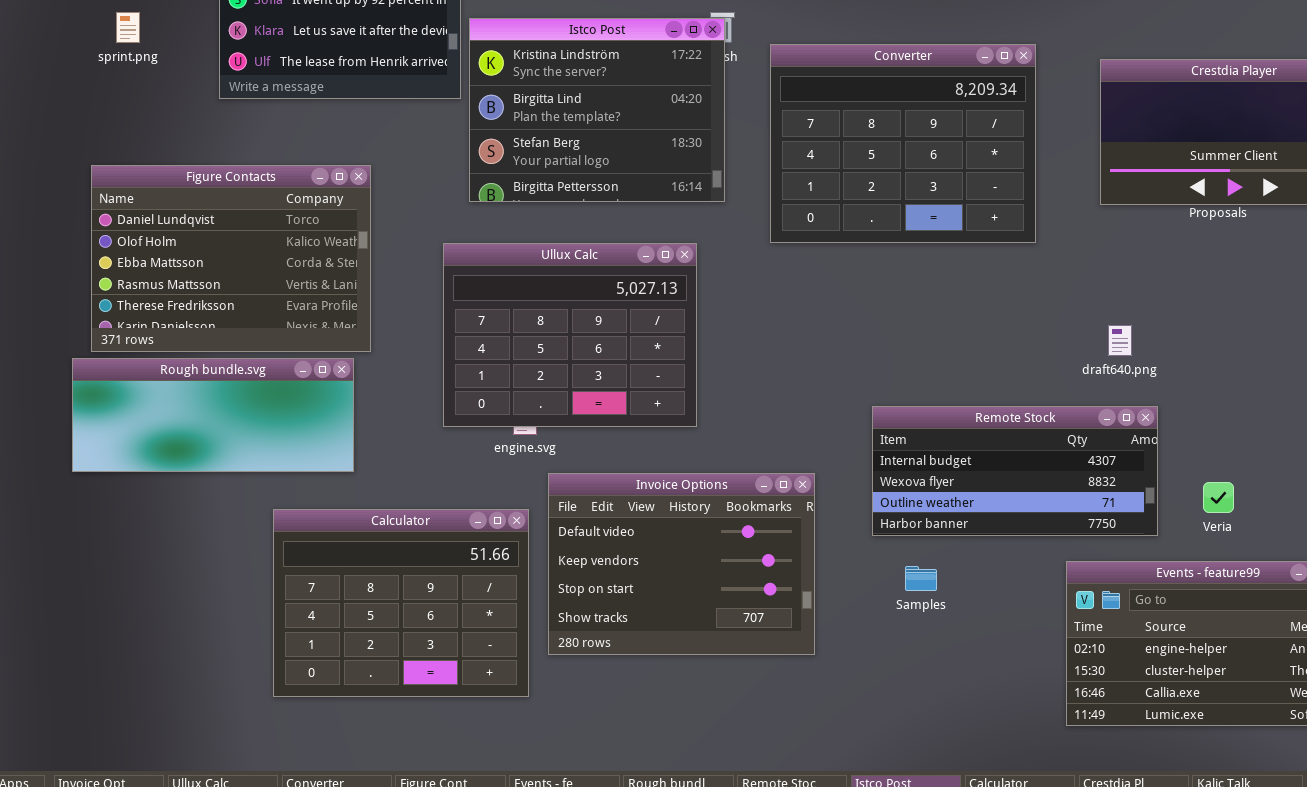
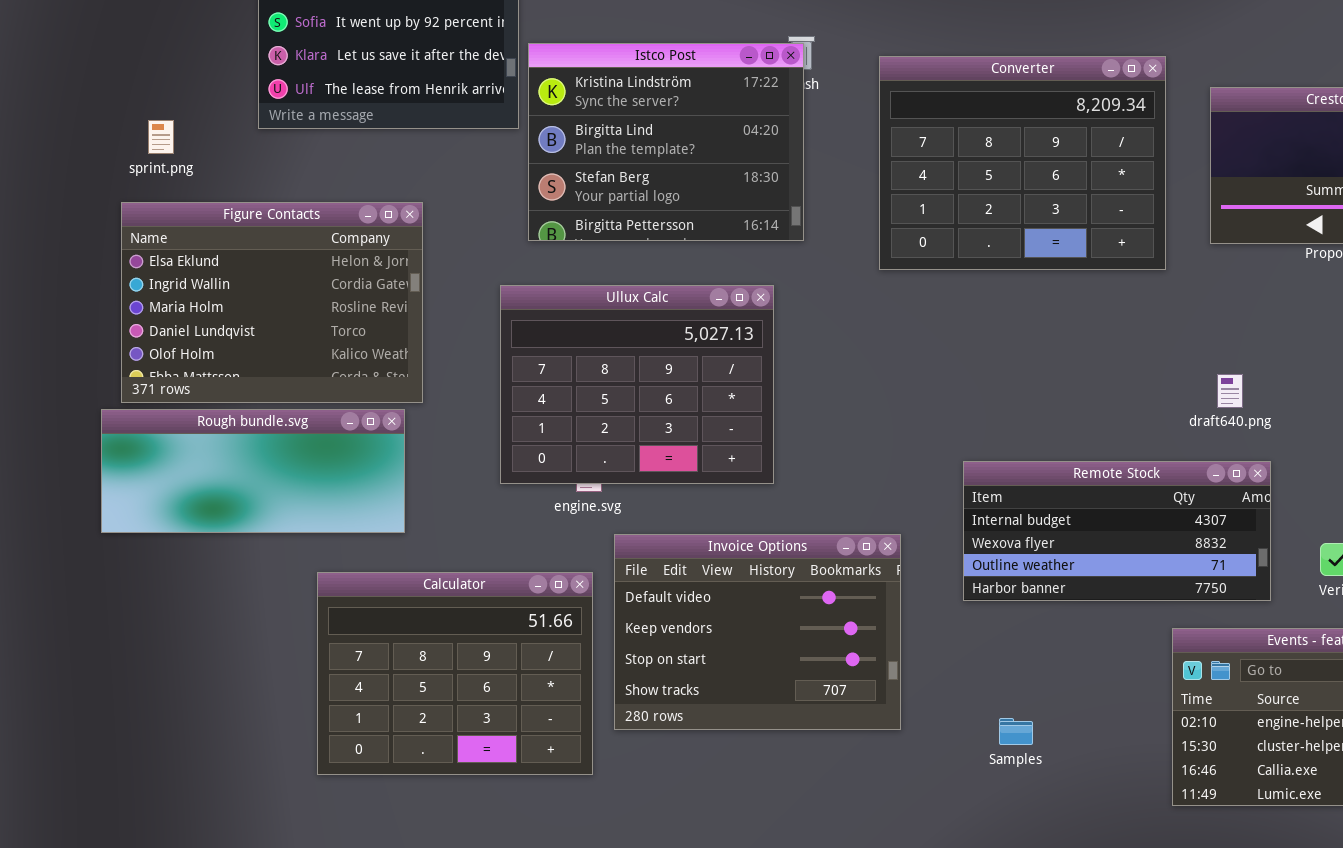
sprint.png: [116,12,140,43] -> [148,120,174,154], moved
Converter: [770,44,1036,243] -> [879,56,1166,270], moved
Figure Contacts: [91,165,371,352] -> [121,202,423,403], scrolled up 3 rows
Samples: [905,566,937,591] -> [999,718,1033,745], moved

